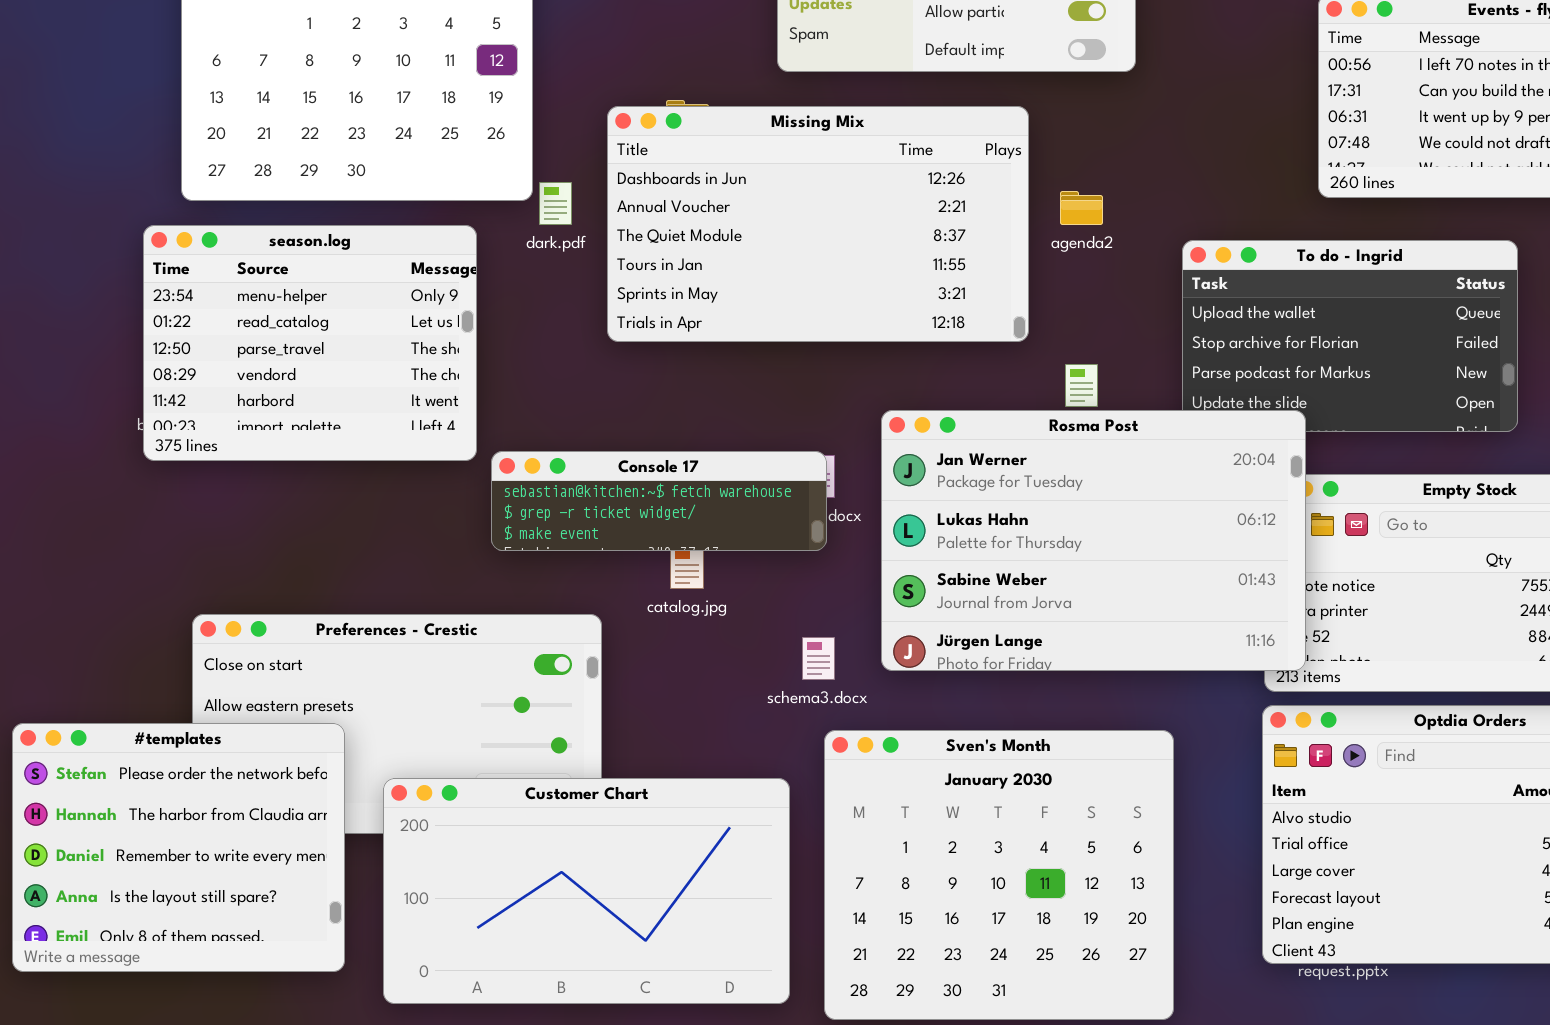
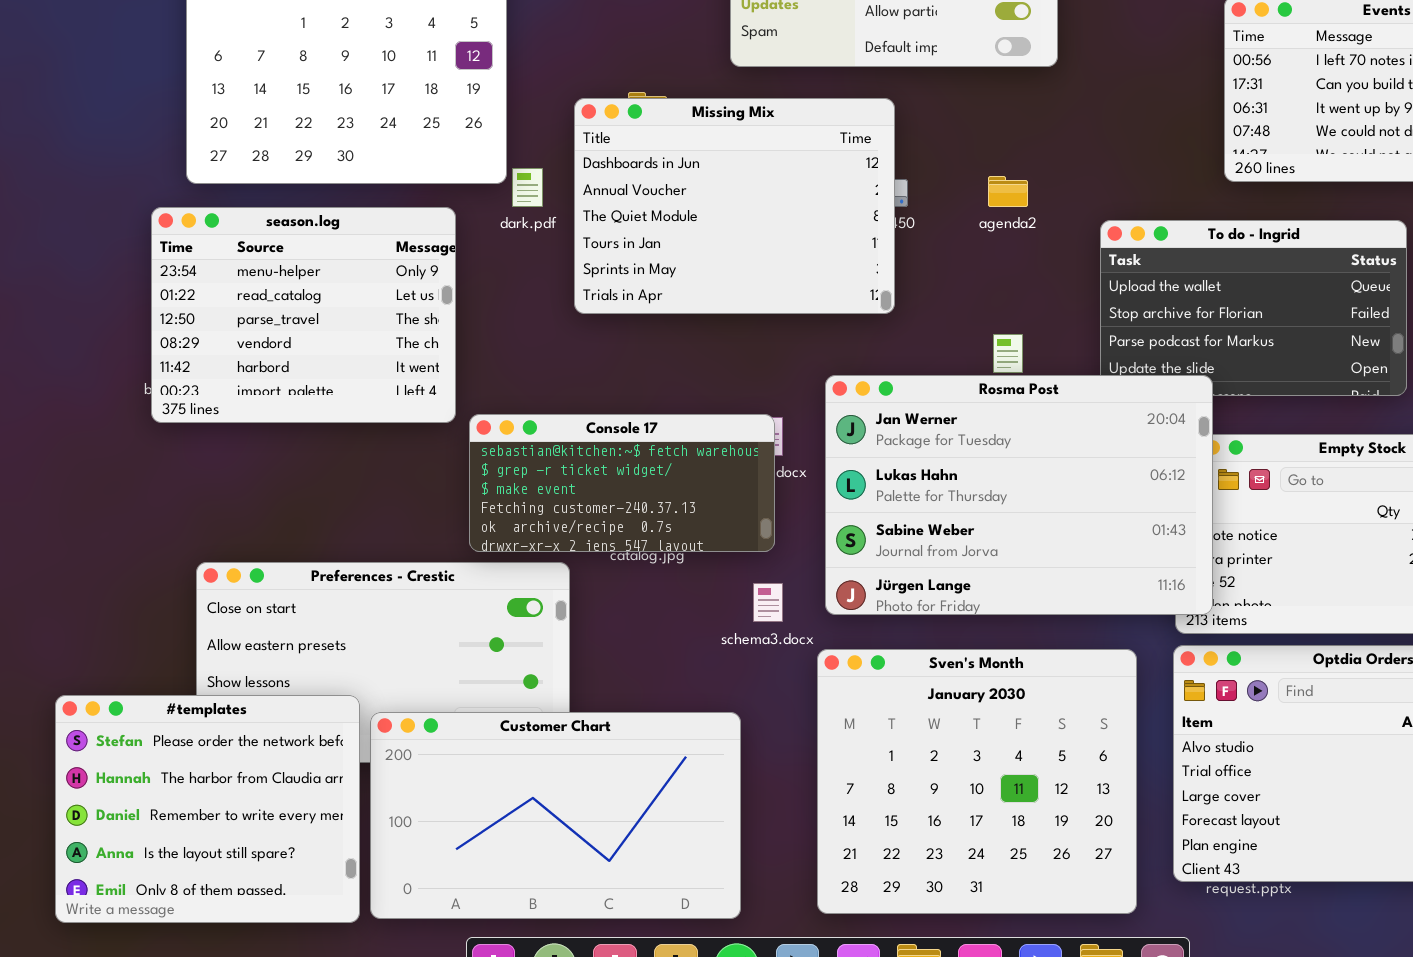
Missing Mix: [607,106,1029,342] -> [574,98,895,314], resized
Console 17: [491,451,827,551] -> [469,414,775,552], resized
#templates: [12,723,345,972] -> [55,695,360,923], moved
Sven's Month: [824,730,1174,1020] -> [817,649,1137,914], moved

